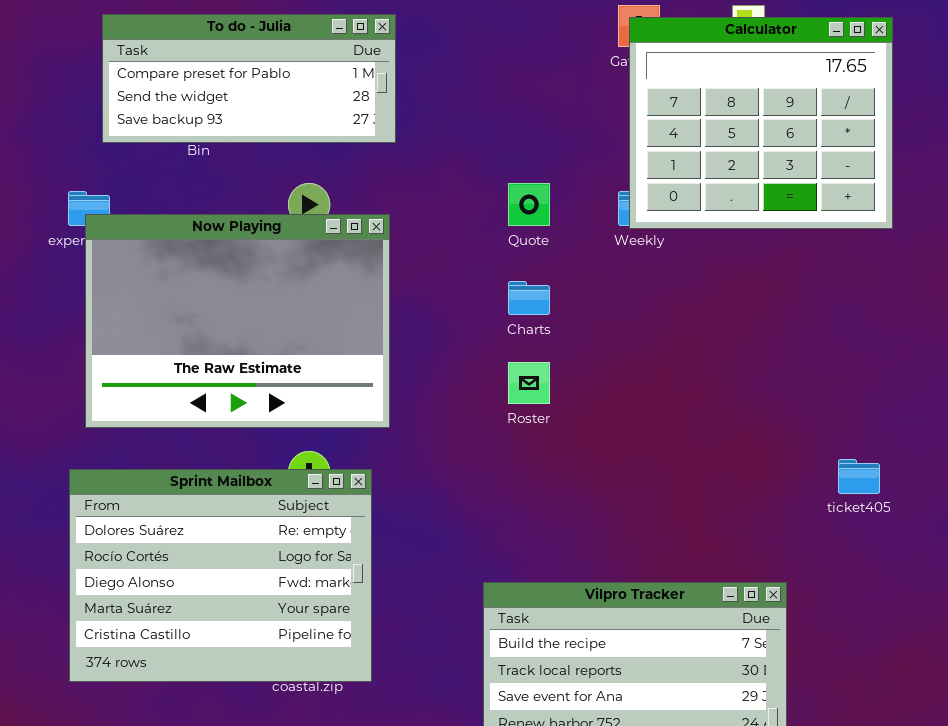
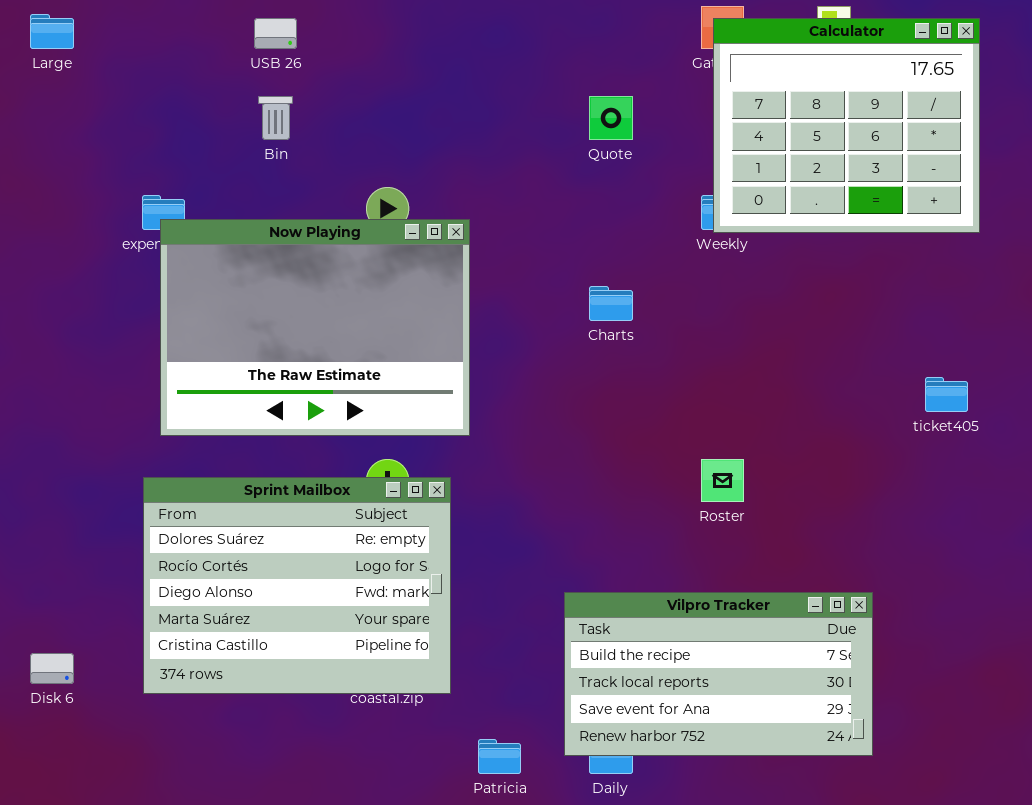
To do - Julia: [102,14,396,143] -> none, closed
Quote: [508,183,550,226] -> [589,96,633,140], moved
Roster: [508,362,550,404] -> [701,459,744,502], moved
ticket405: [838,459,880,494] -> [925,377,968,412], moved

